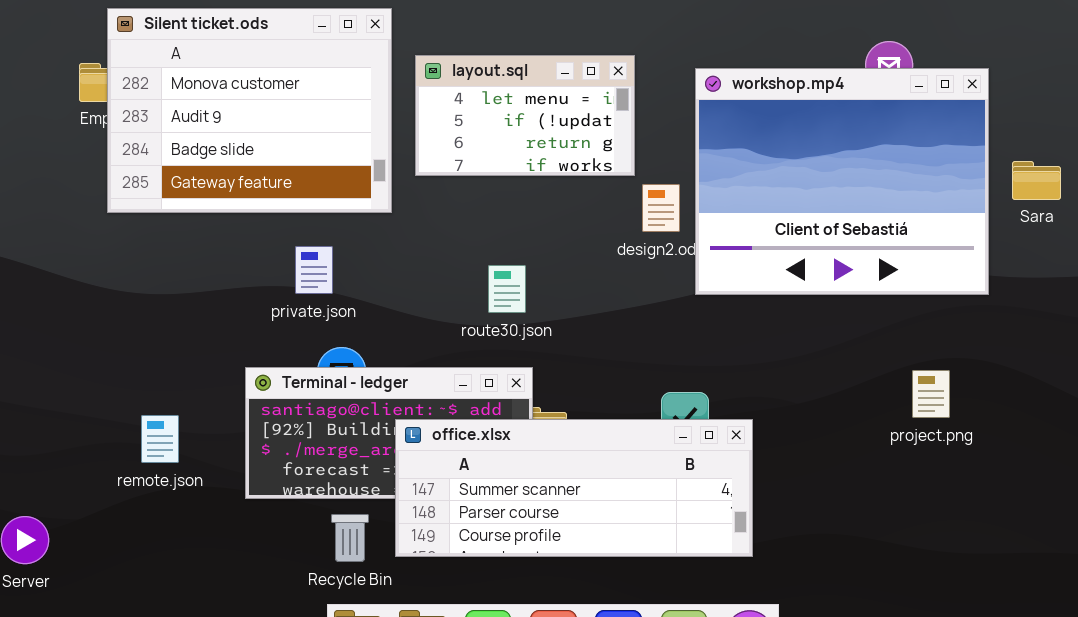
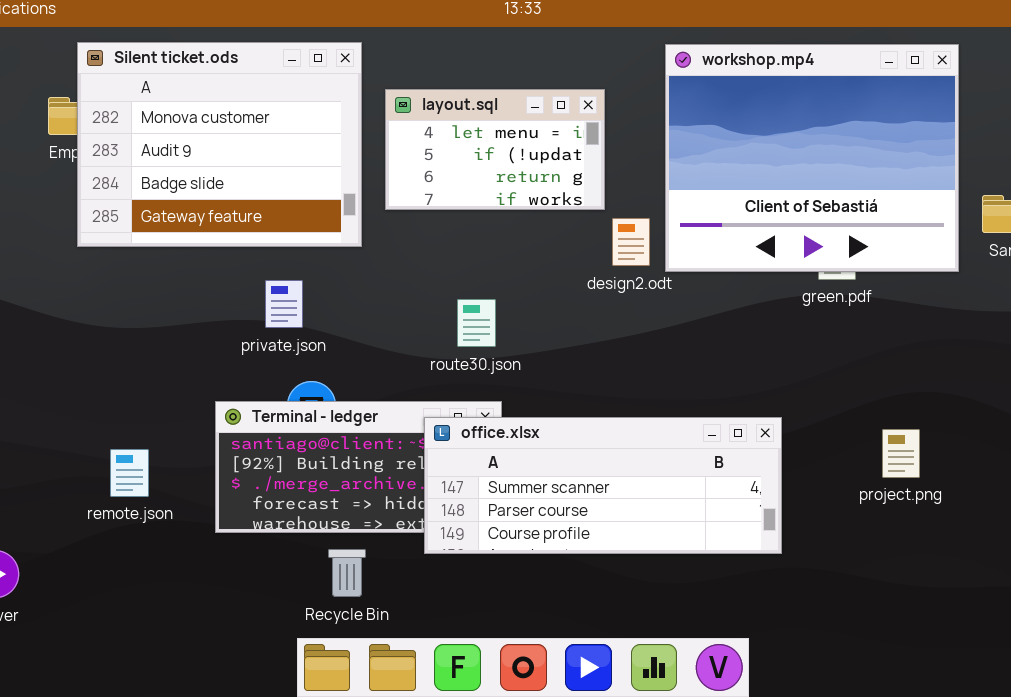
workshop.mp4: [695,68,989,295] -> [665,44,959,272], moved
project.png: [912,370,950,418] -> [882,429,920,478], moved
office.xlsx: [395,419,753,557] -> [424,417,782,554], moved
Recycle Bin: [331,514,369,562] -> [328,549,366,597], moved

